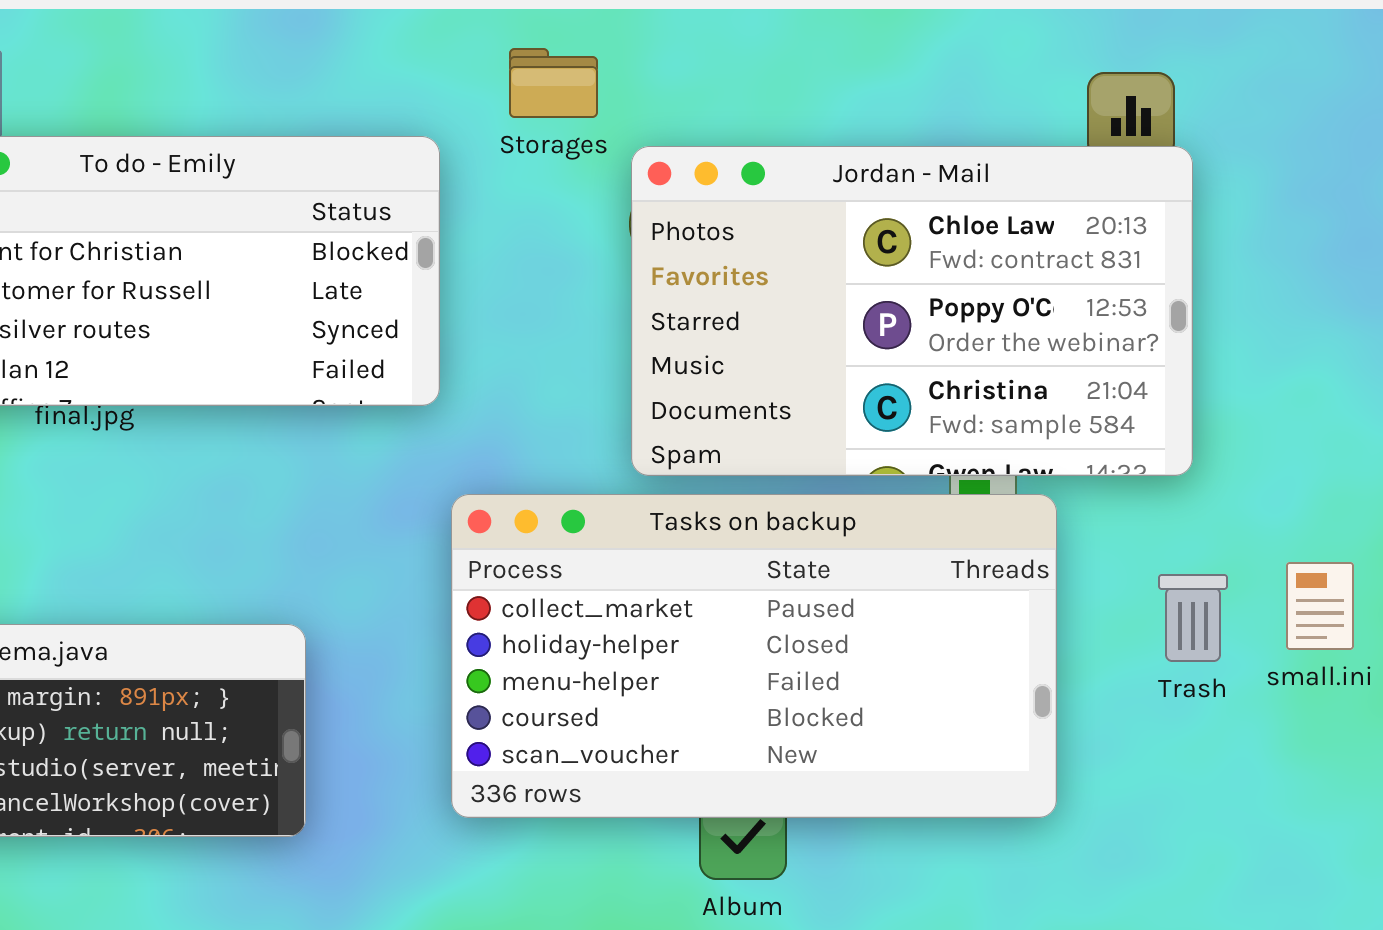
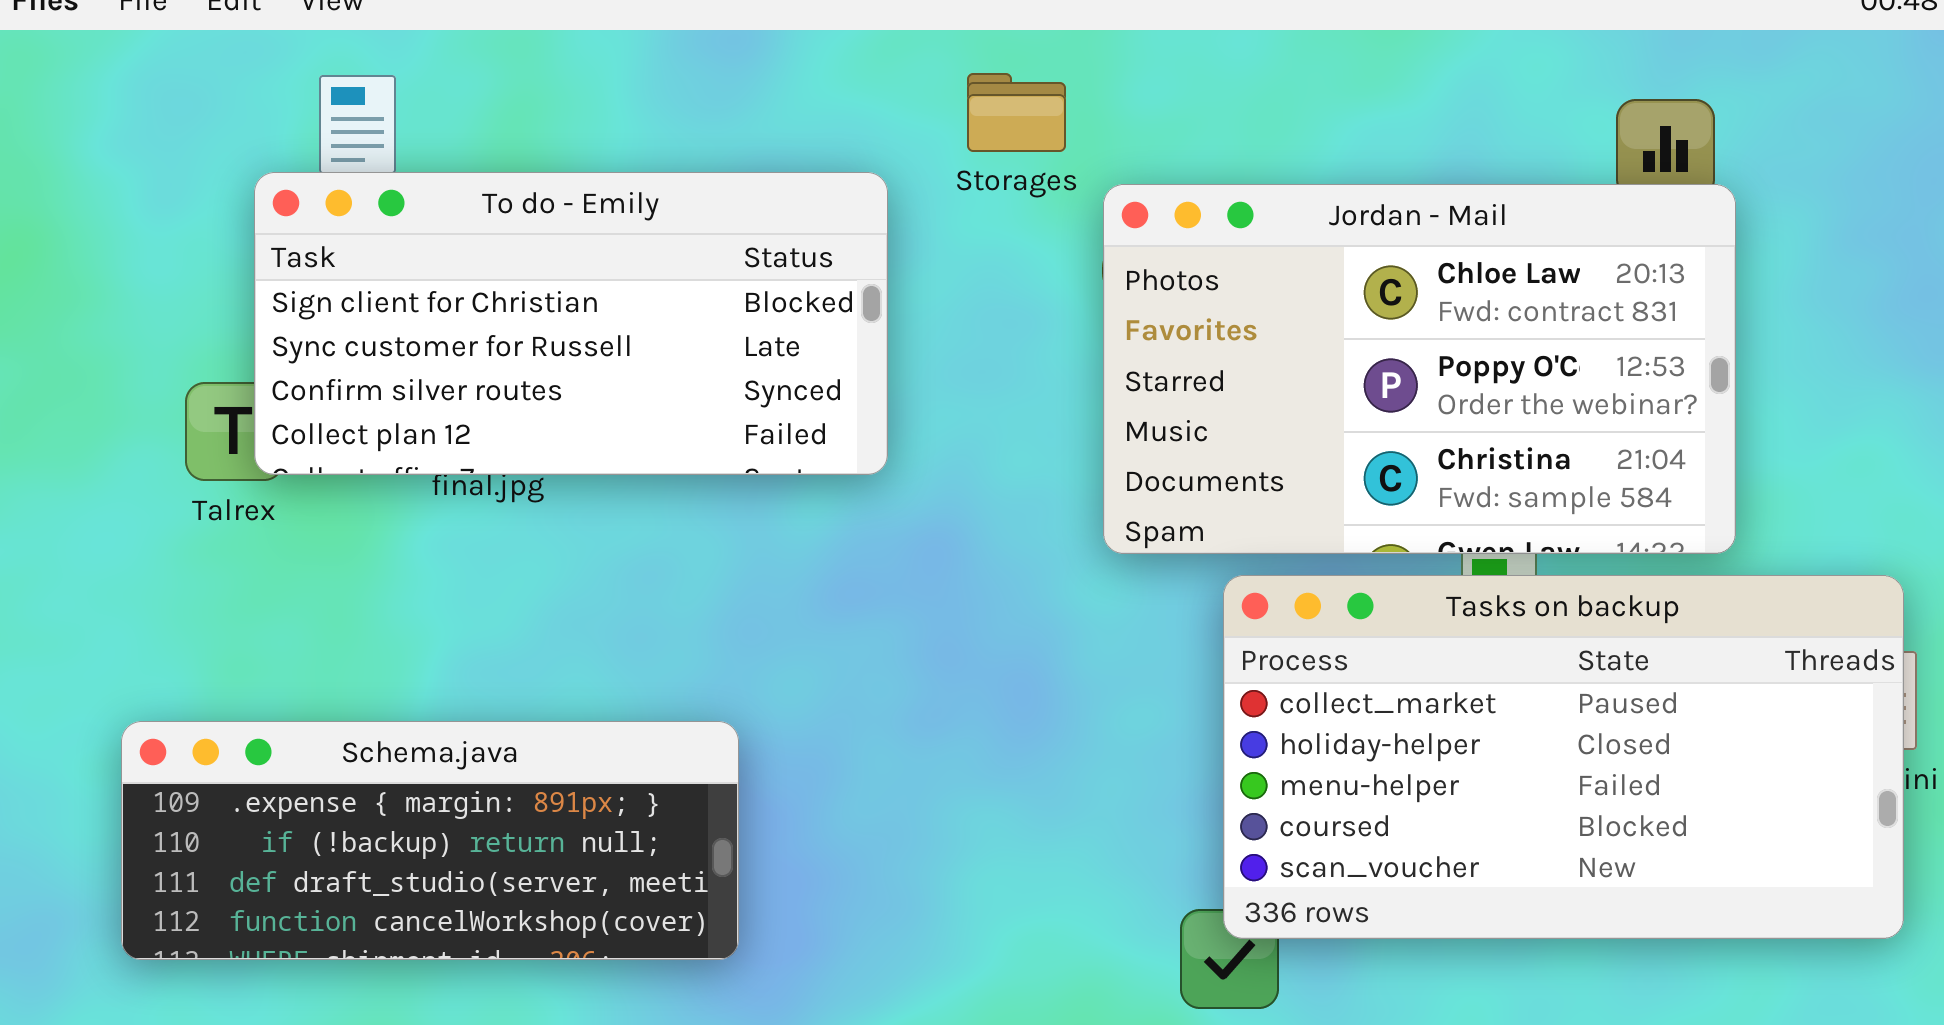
Tasks on backup: [451,494,1057,818] -> [1223,575,1904,939], moved

